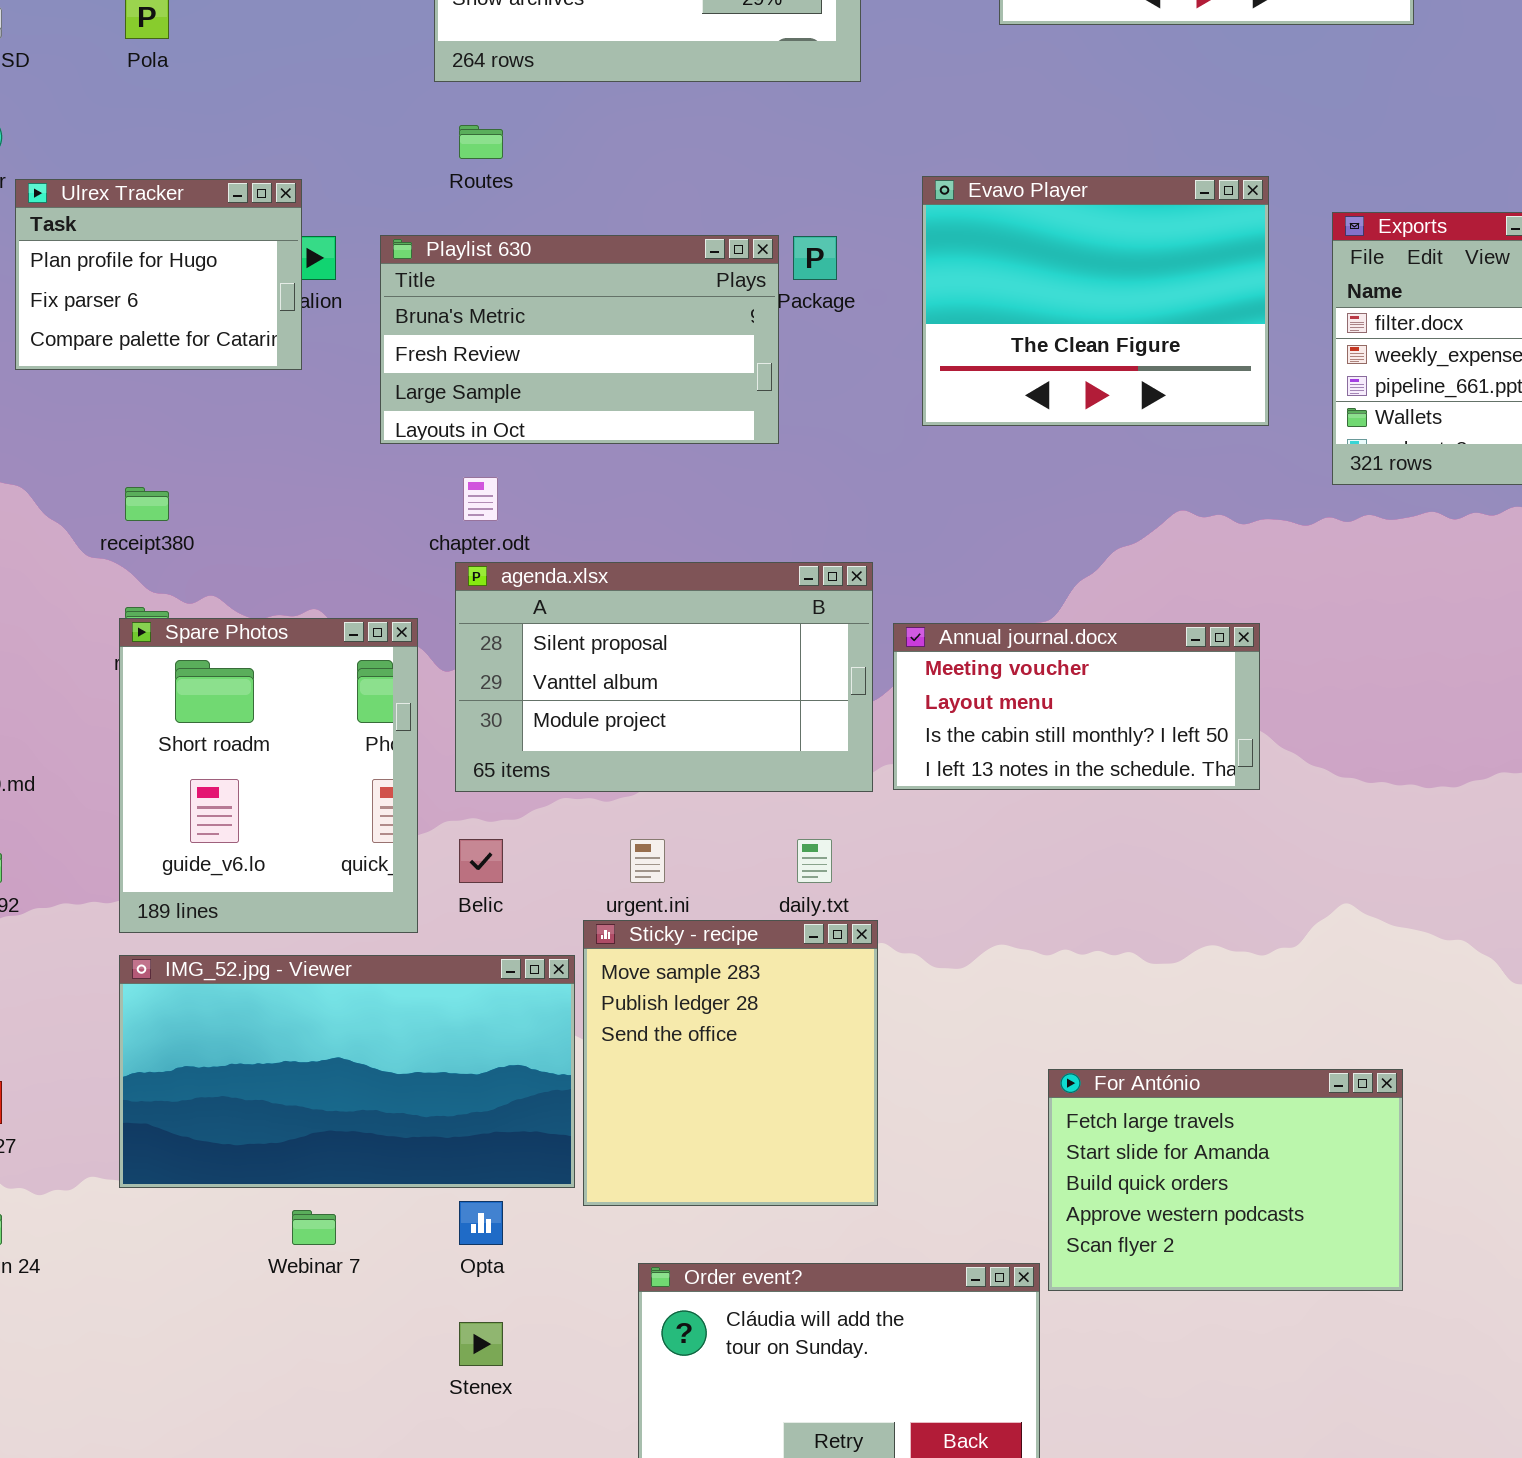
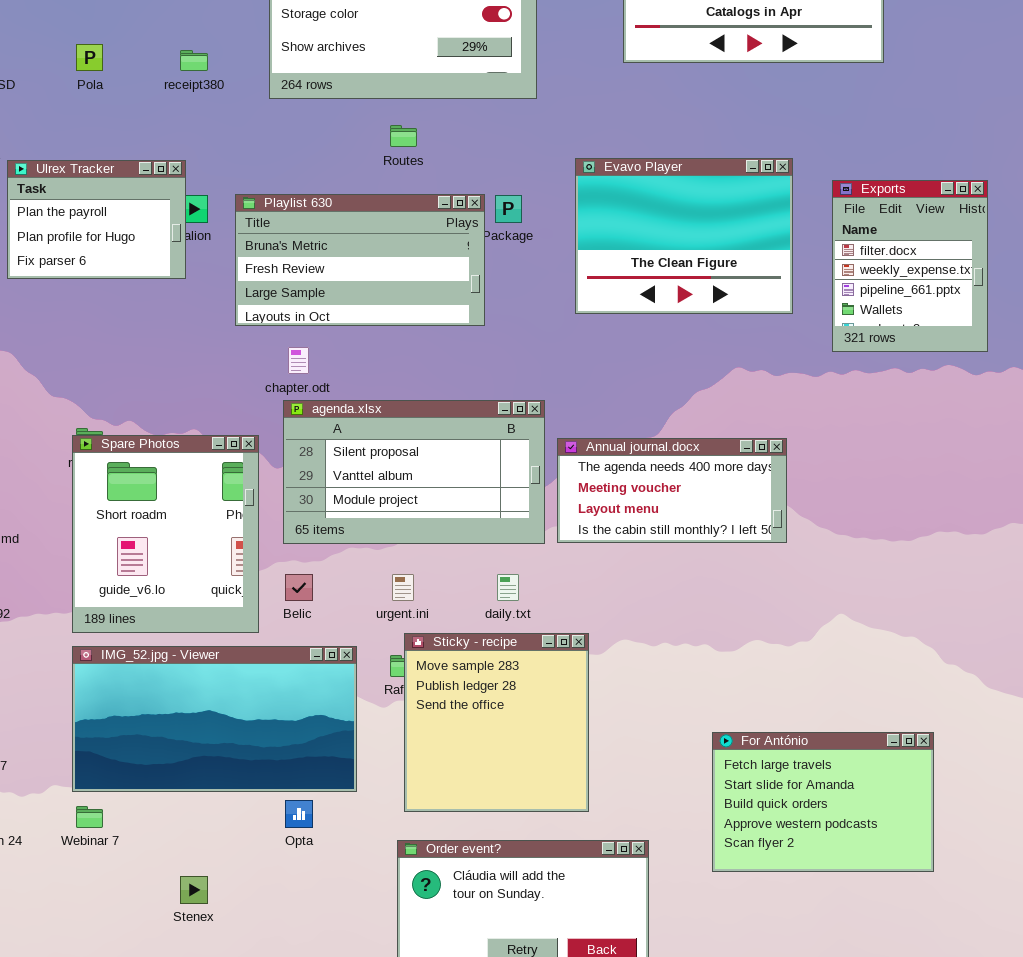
Routes: [459,125,503,159] -> [390,125,417,147], moved
Ulrex Tracker: [15,179,302,370] -> [7,160,186,279], scrolled up 1 row
receipt380: [125,487,169,521] -> [180,50,208,71], moved
Annual journal.docx: [893,623,1260,790] -> [557,438,787,543], scrolled up 1 row
Sticky - recipe: [583,920,878,1206] -> [404,633,589,812], moved
For António: [1048,1069,1403,1291] -> [712,732,934,872], moved
Webinar 7: [292,1210,336,1245] -> [76,806,103,828], moved
Stenex: [459,1322,503,1366] -> [180,876,208,904], moved

